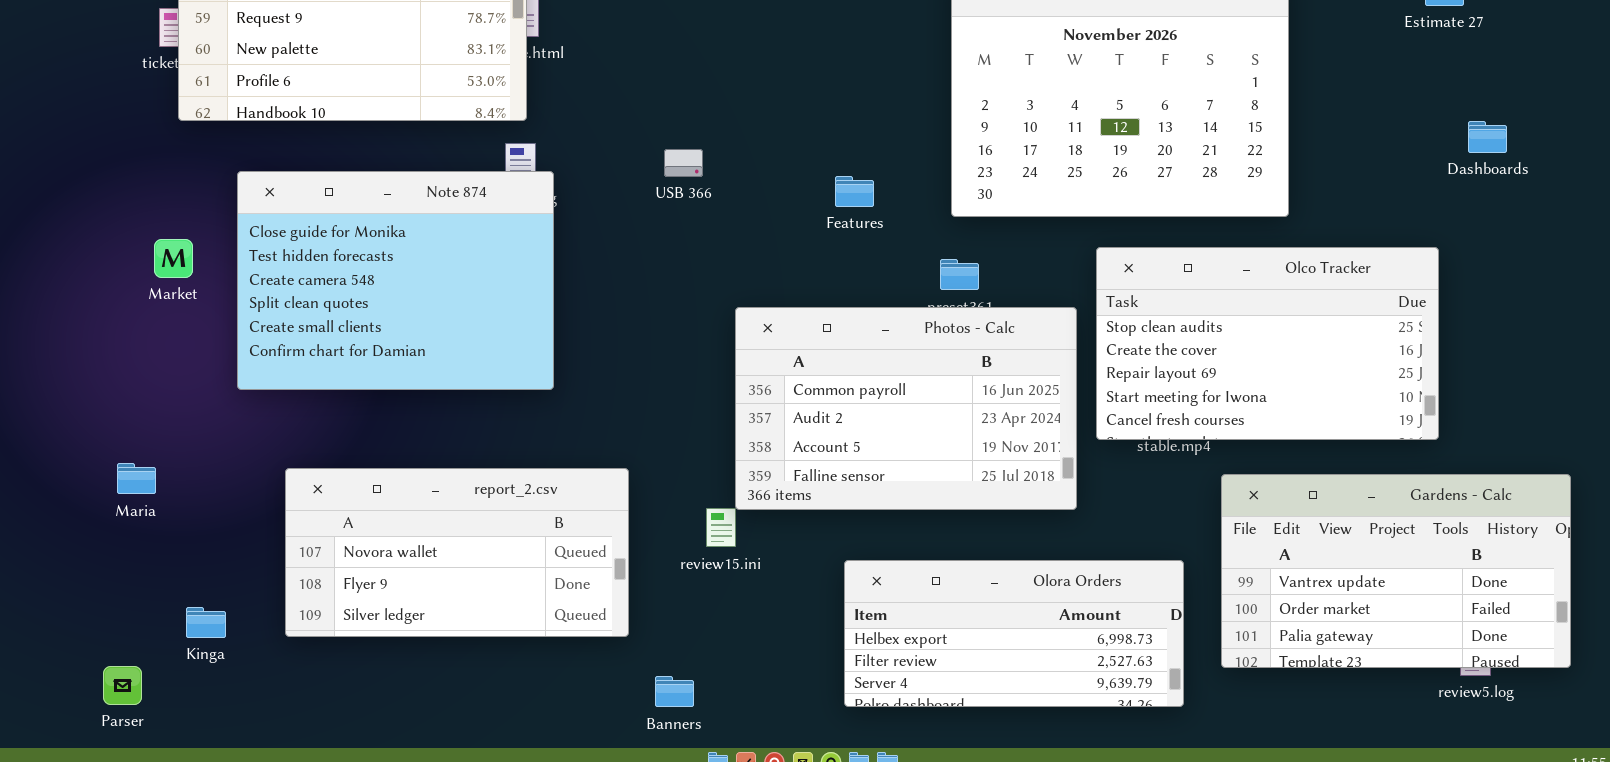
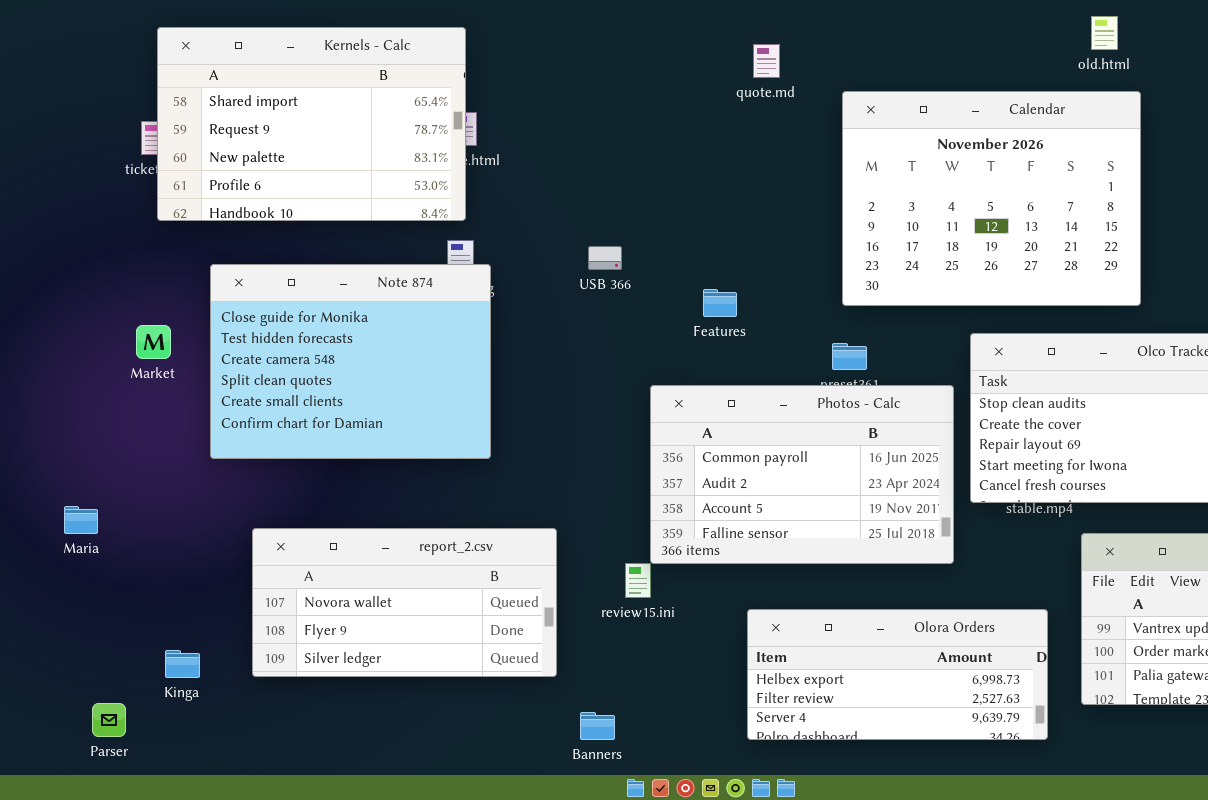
Features: [835,176,874,207] -> [703,289,737,317], moved
Maria: [117,463,156,494] -> [64,506,98,534], moved

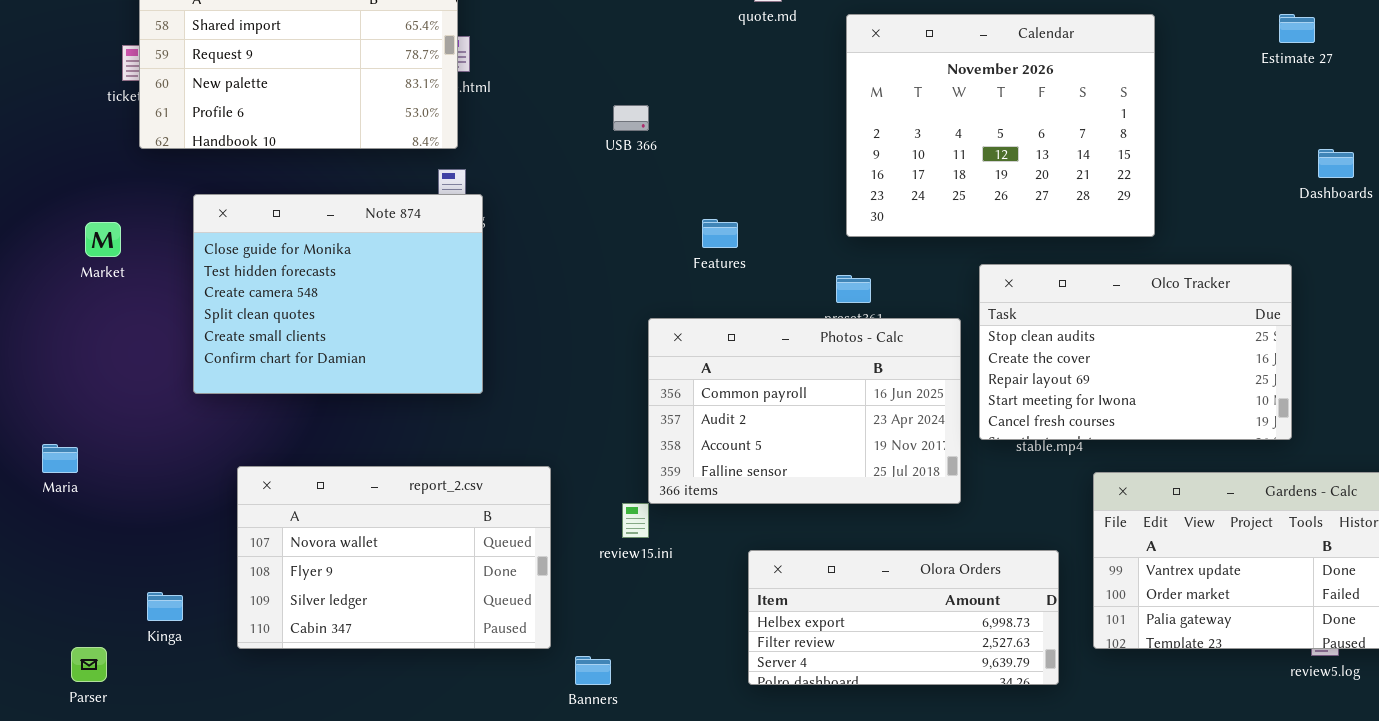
USB 366: [588,246,622,270] -> [613,105,649,131], moved
Market: [136,325,171,359] -> [85,222,121,257], moved
report_2.csv: [252,528,557,677] -> [237,466,551,649], resized

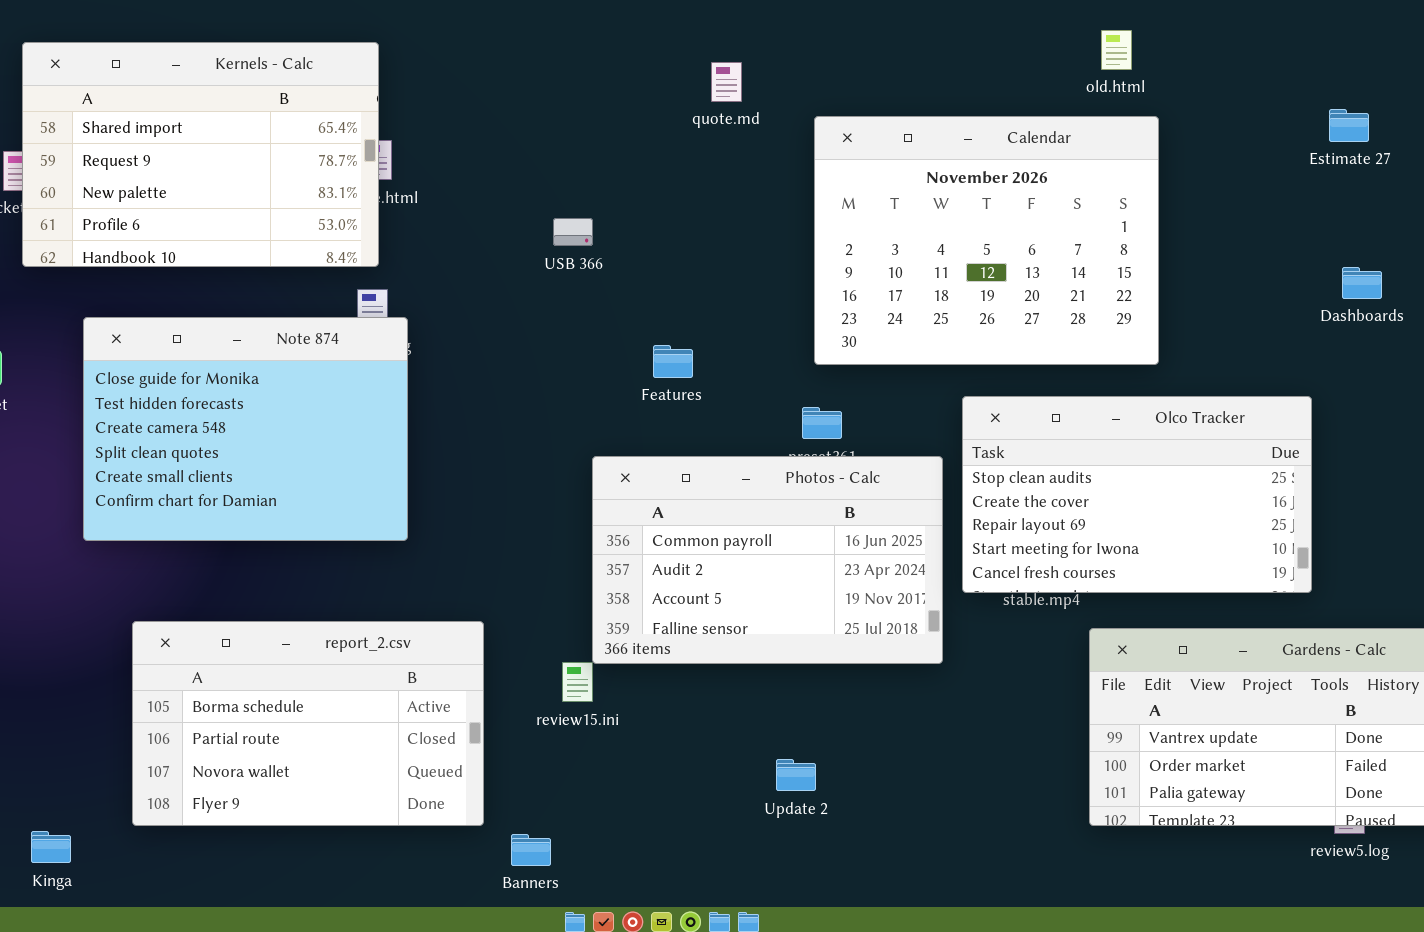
Estimate 27: [1279,14,1315,43] -> [1329,109,1369,142], moved
report_2.csv: [237,466,551,649] -> [132,621,484,826], scrolled up 2 rows
Olora Orders: [748,550,1059,685] -> none, closed
Kinga: [147,592,183,621] -> [31,831,71,863], moved

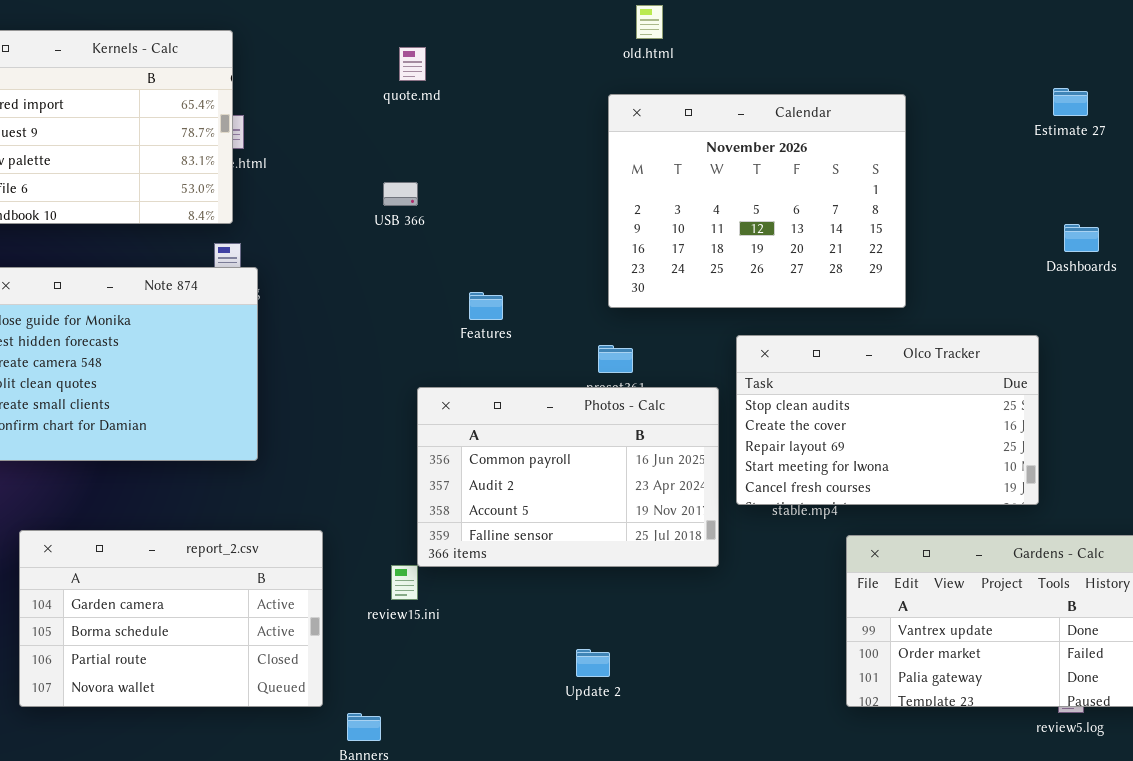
old.html: [1101,30,1132,70] -> [636,5,663,39], moved
quote.md: [711,62,742,102] -> [399,47,426,81], moved
report_2.csv: [132,621,484,826] -> [19,530,323,707], scrolled up 1 row

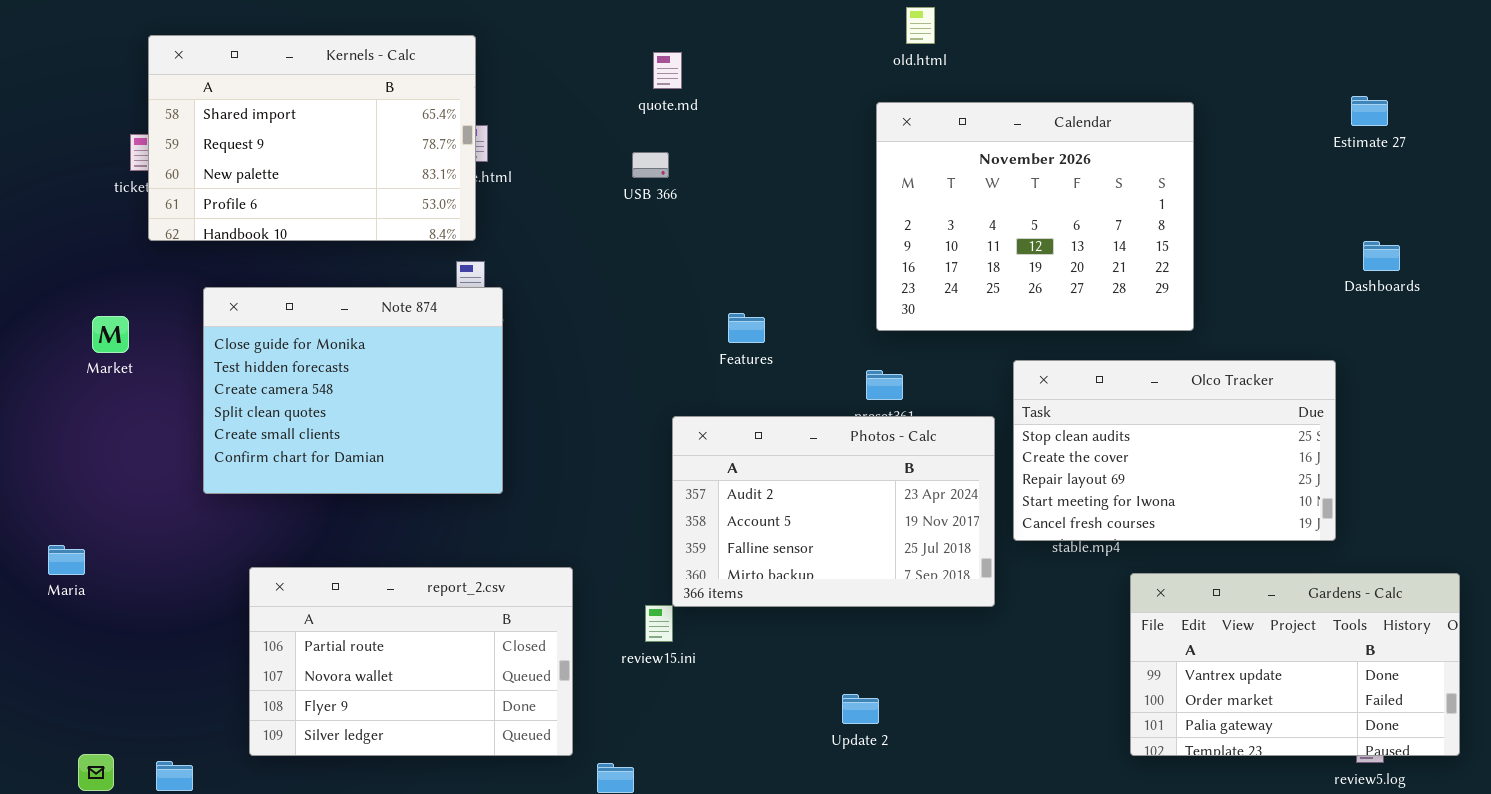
USB 366: [383,182,418,206] -> [632,152,669,178], moved
Photos - Calc: [417,387,719,567] -> [672,416,995,607], scrolled down 1 row
report_2.csv: [19,530,323,707] -> [249,567,573,756], scrolled down 2 rows

